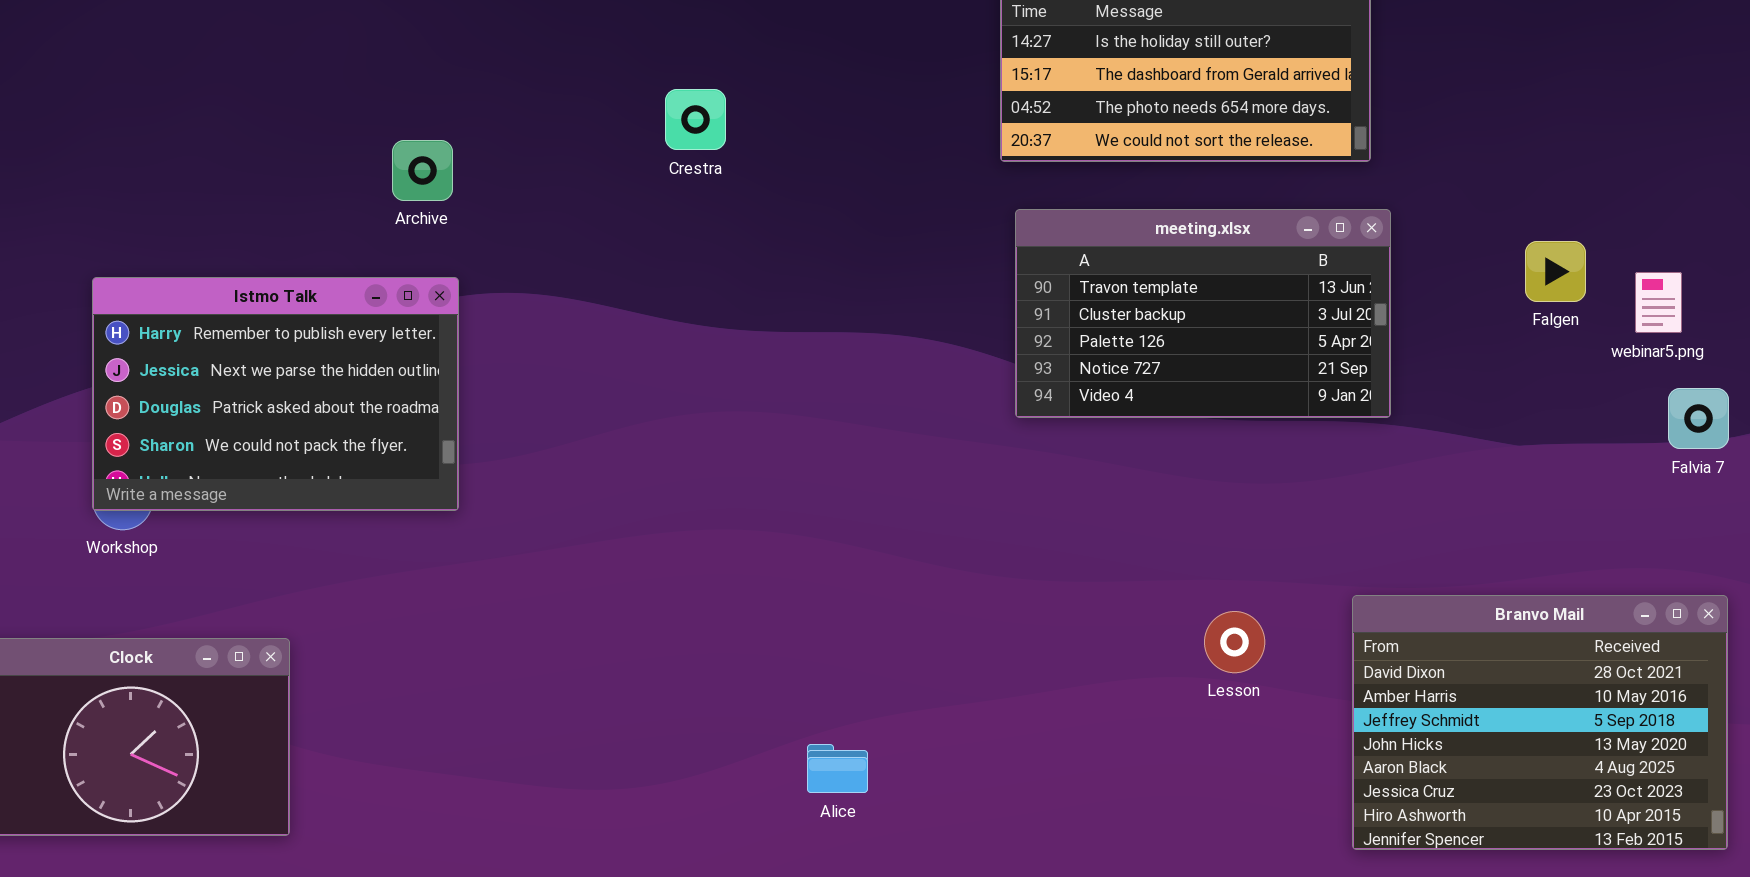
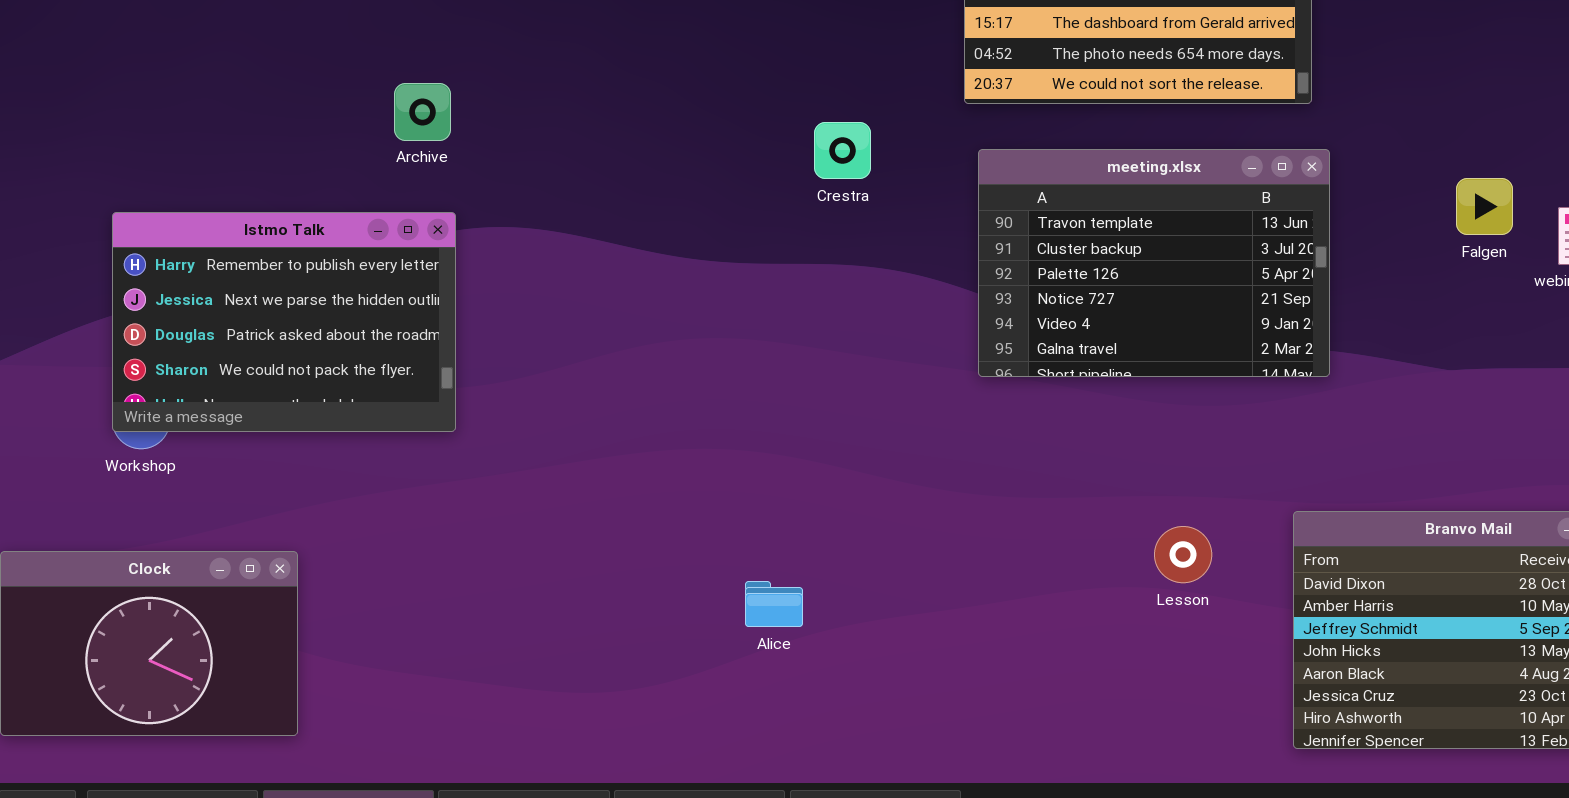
Crestra: [665,89,726,150] -> [814,122,871,179], moved
meeting.xlsx: [1015,209,1391,418] -> [978,149,1330,377], resized
Alice: [807,744,868,793] -> [745,581,803,627], moved

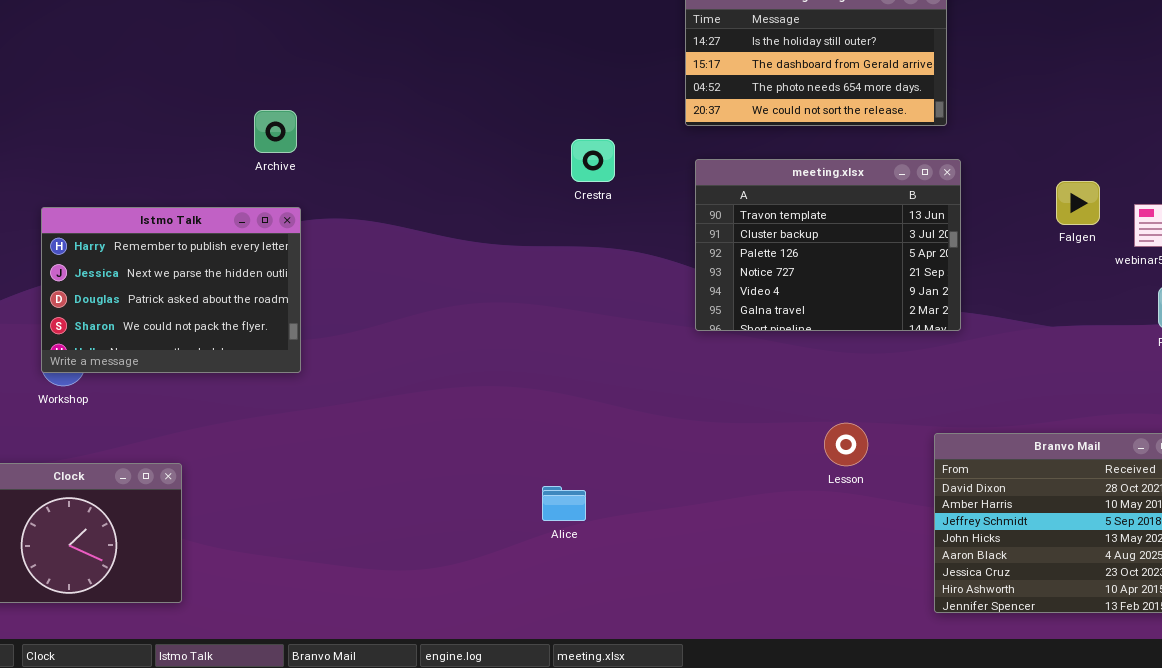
Lesson: [1154,526,1212,583] -> [824,423,868,466], moved
Alice: [745,581,803,627] -> [542,486,586,521], moved

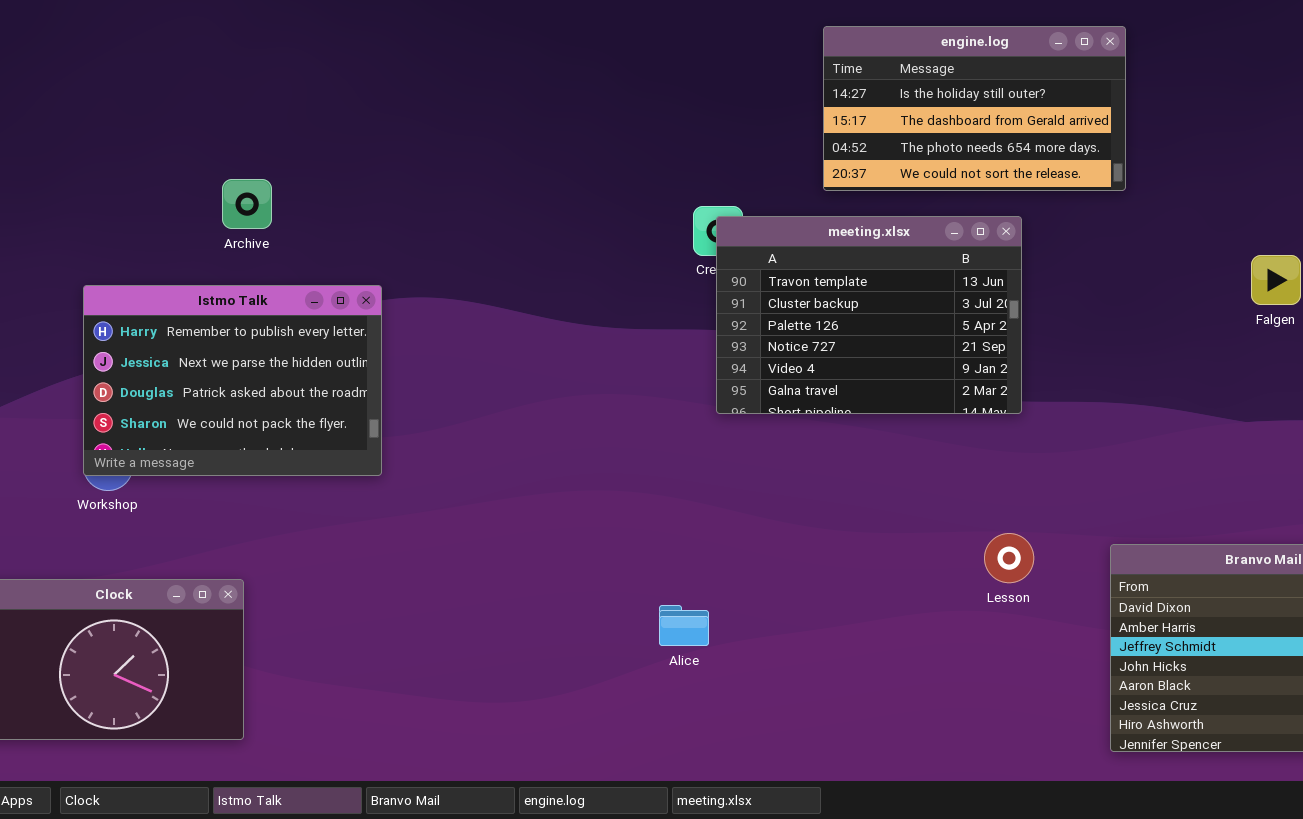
Archive: [254,110,297,153] -> [222,179,272,229], moved
meeting.xlsx: [695,159,961,331] -> [716,216,1022,414], moved

